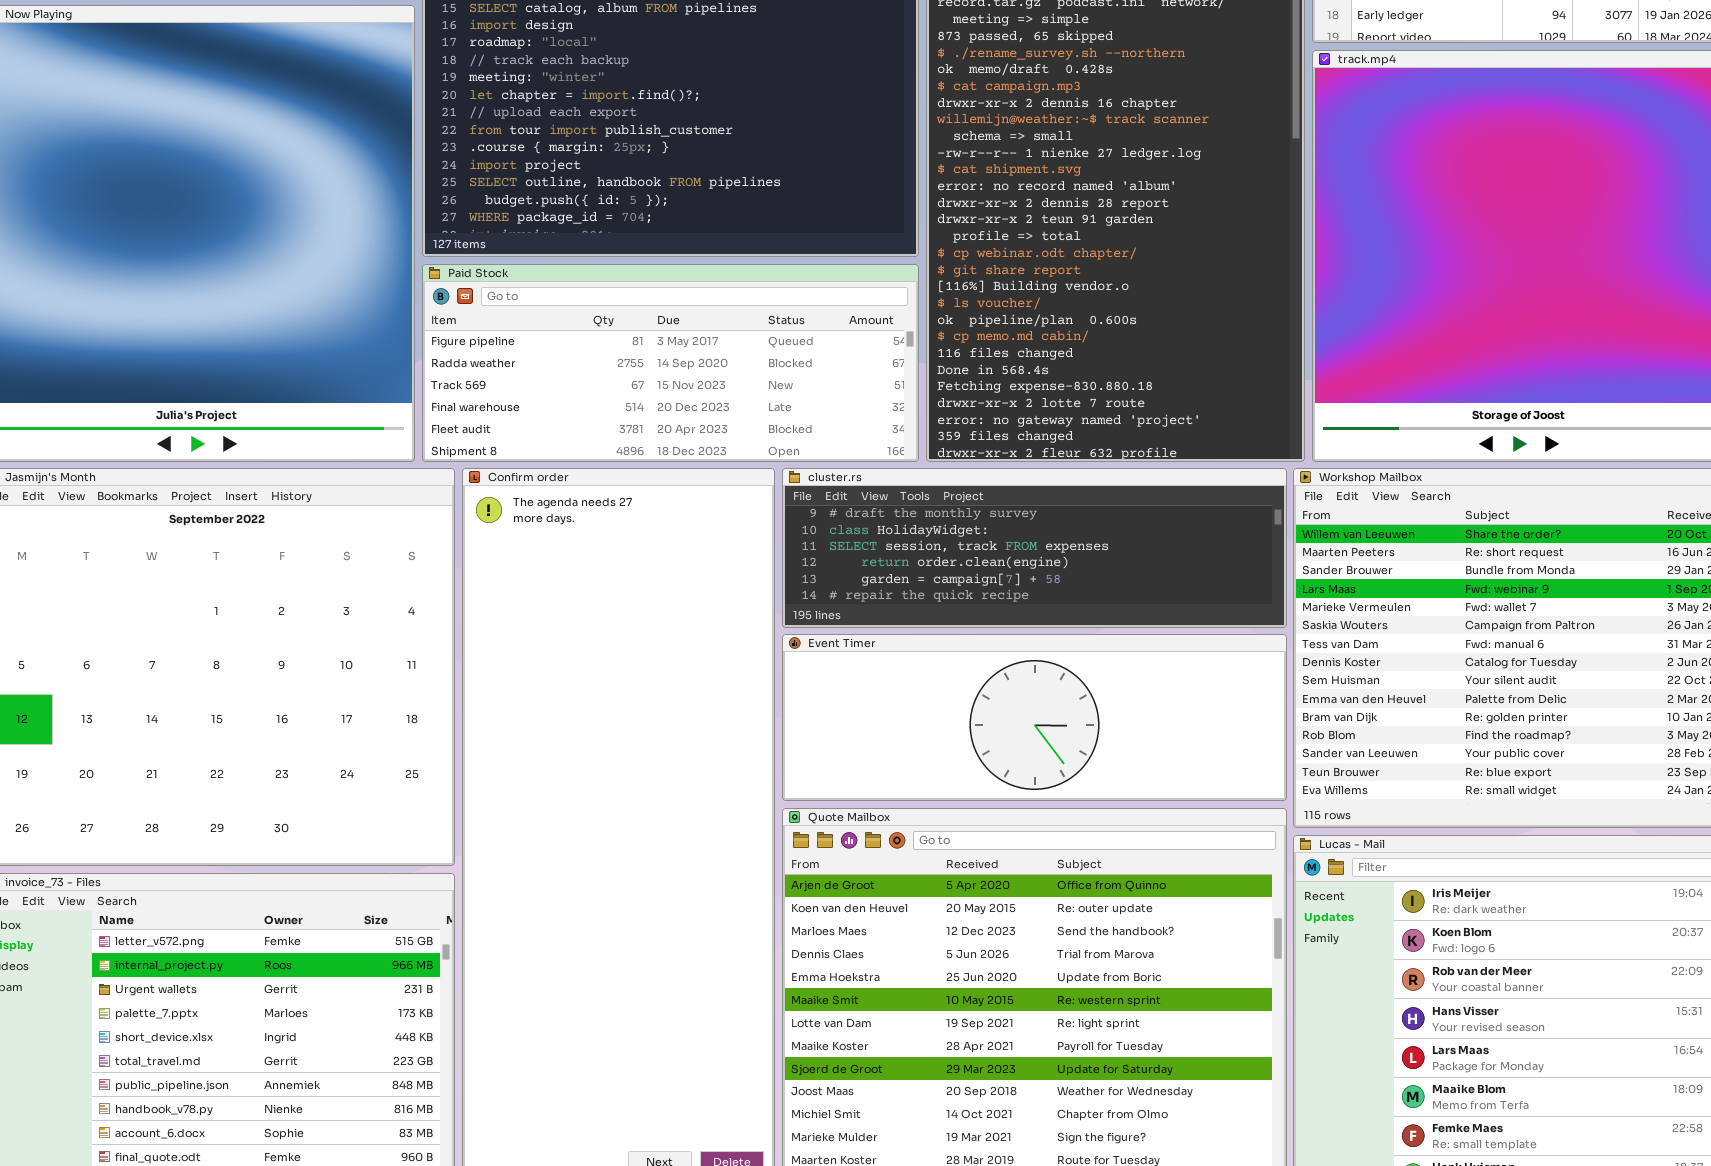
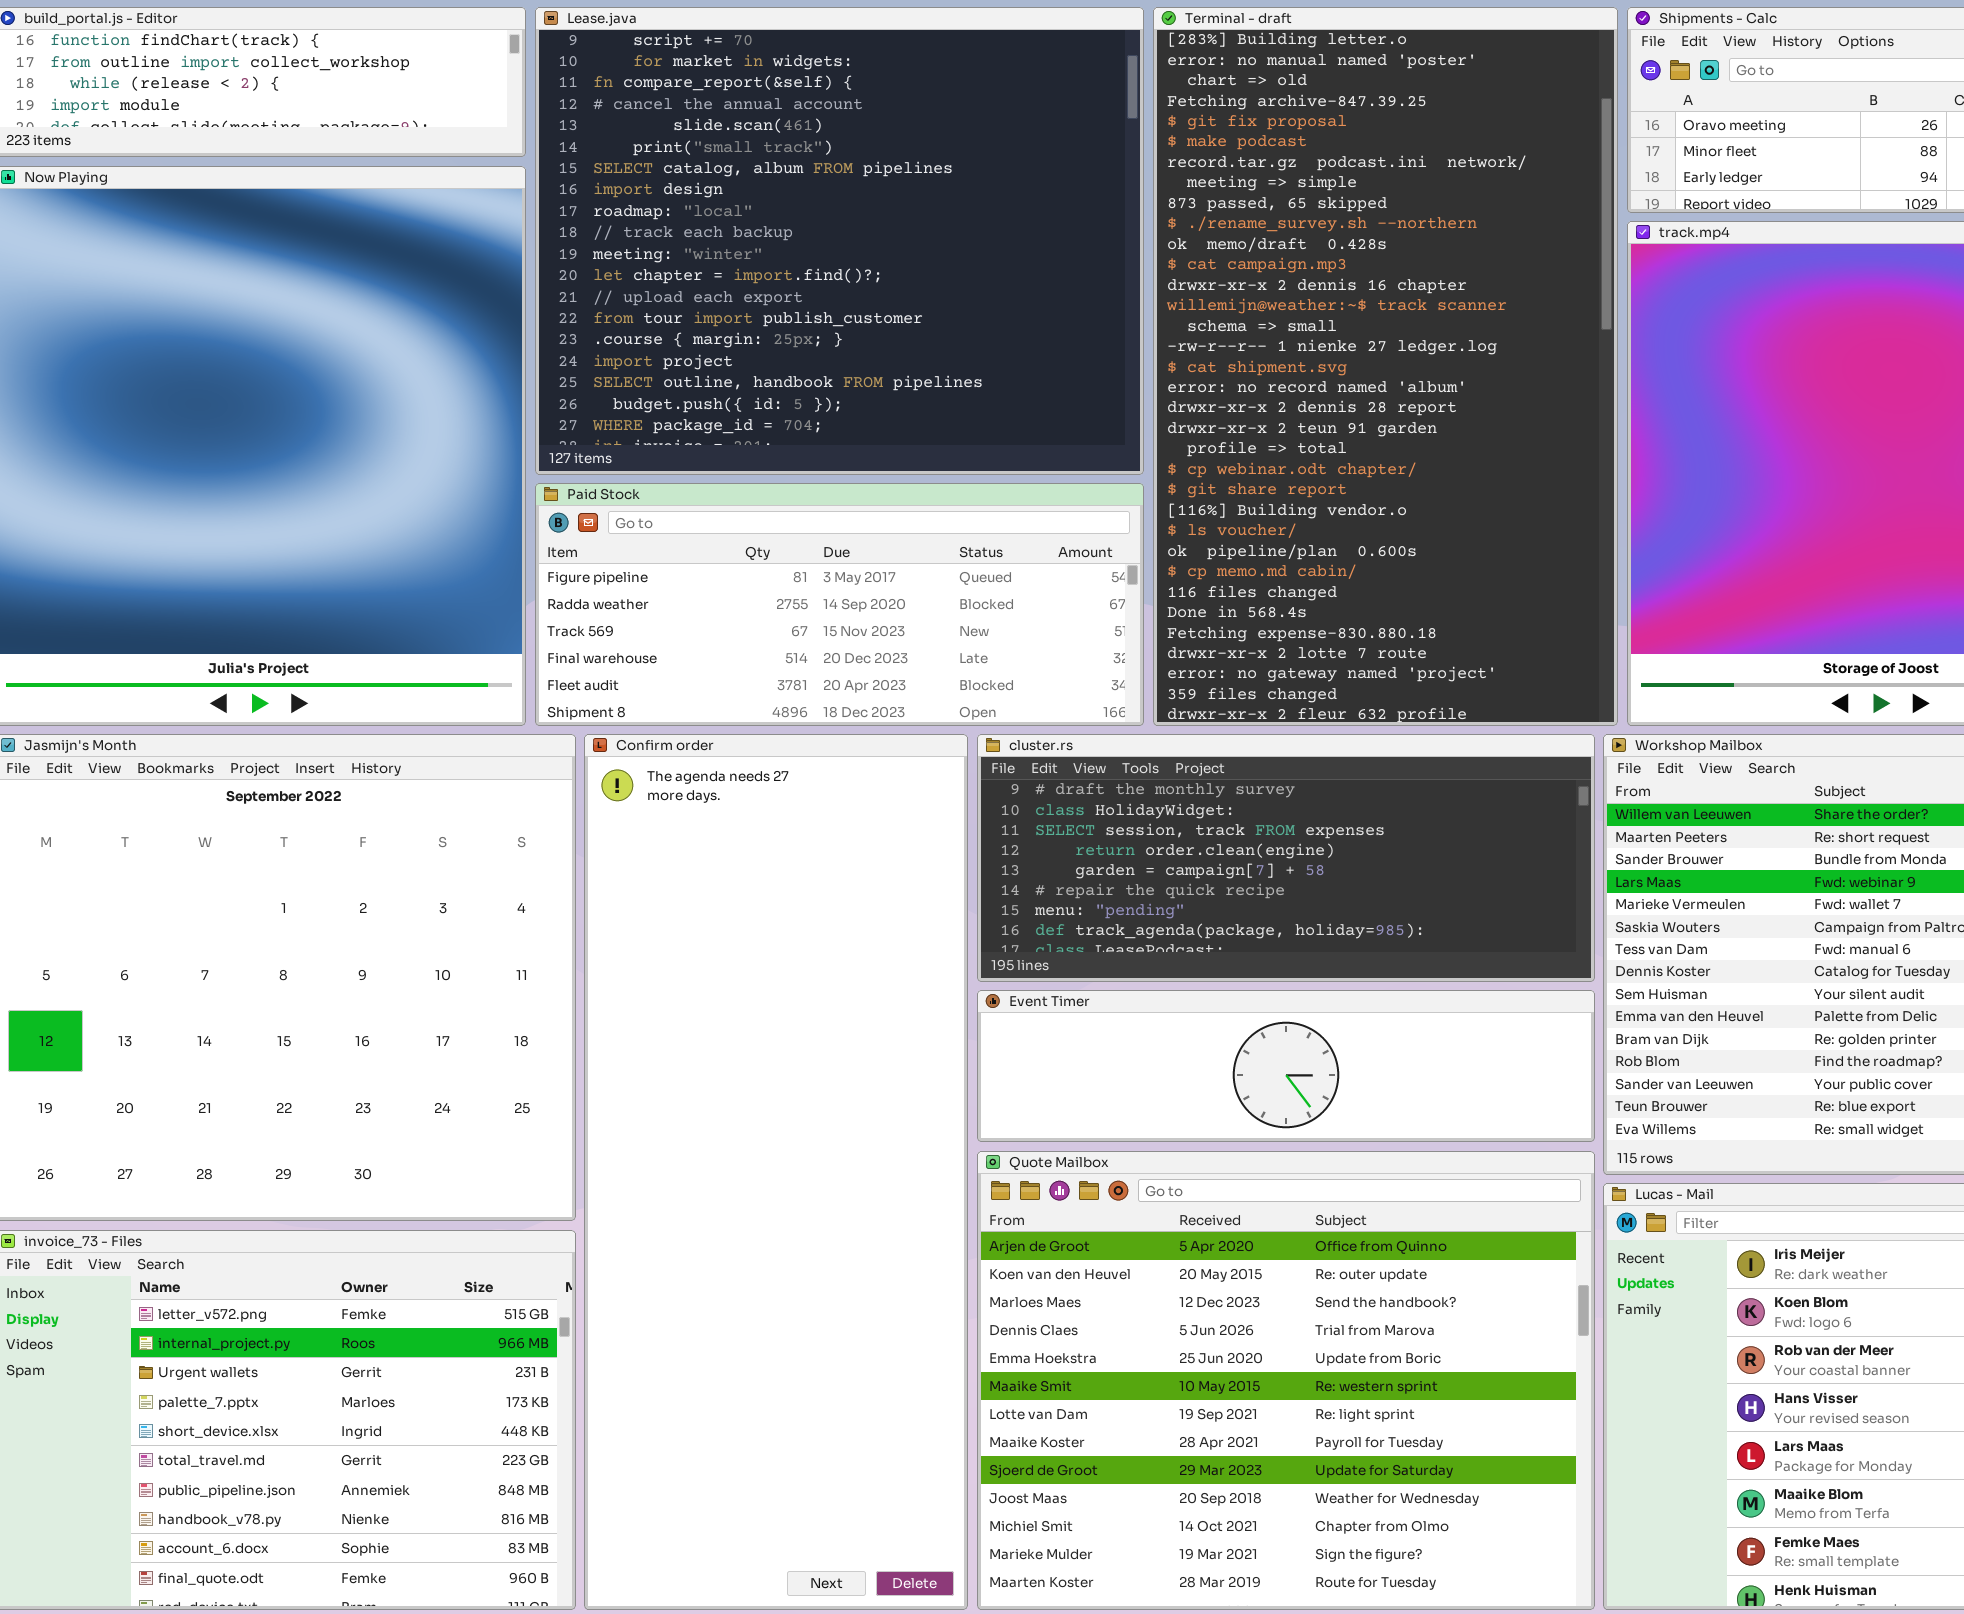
cluster.rs: [782,468,1287,628] -> [977,734,1595,982], resized
Event Timer: [782,634,1287,801] -> [977,990,1595,1142], resized

